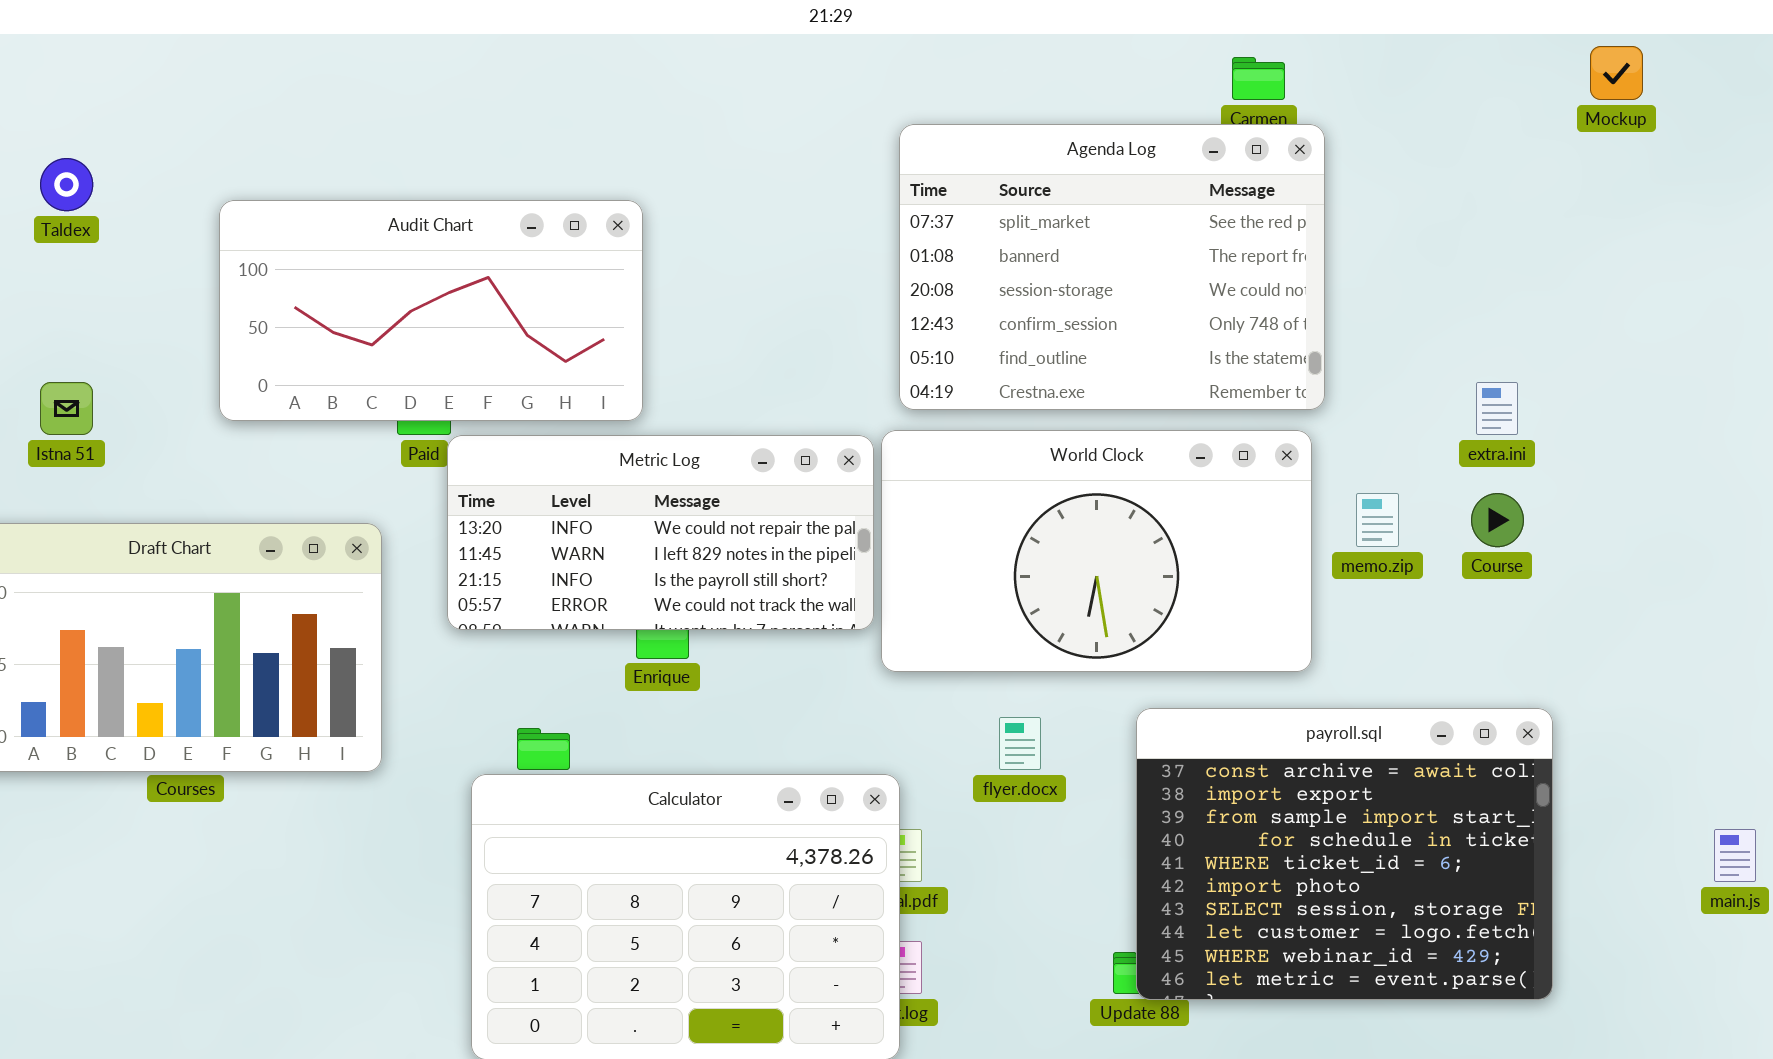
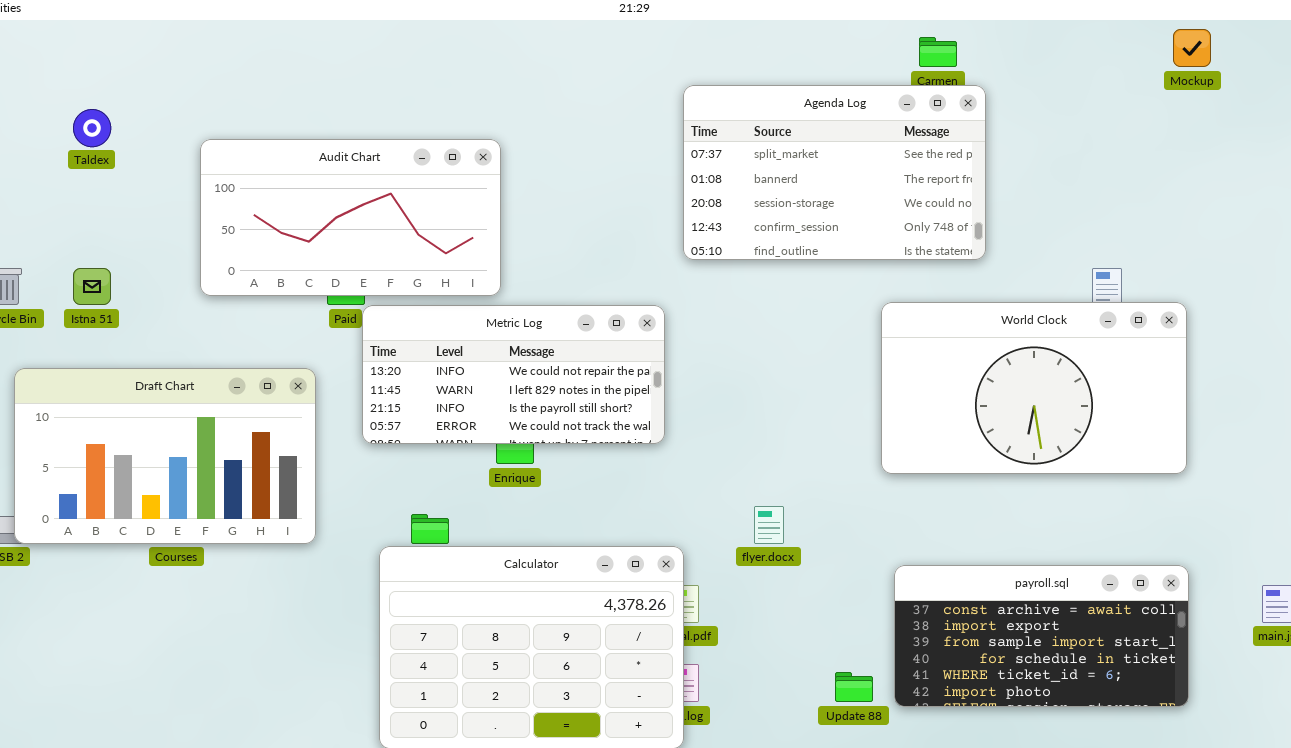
Agenda Log: [899,124,1325,410] -> [683,85,986,260], resized
World Clock: [881,430,1312,672] -> [881,302,1187,474], moved
payroll.sql: [1136,708,1553,1000] -> [894,565,1189,707], moved, resized

